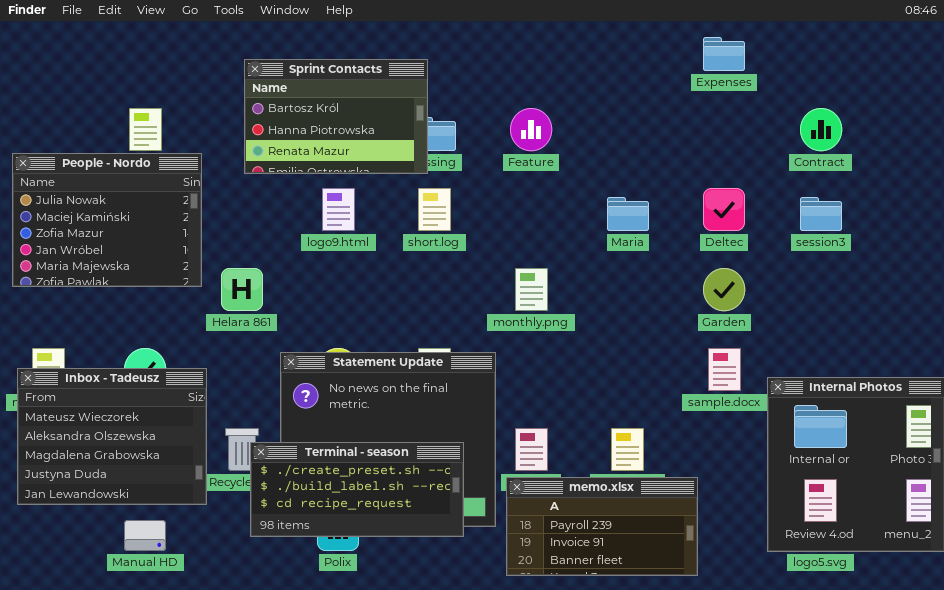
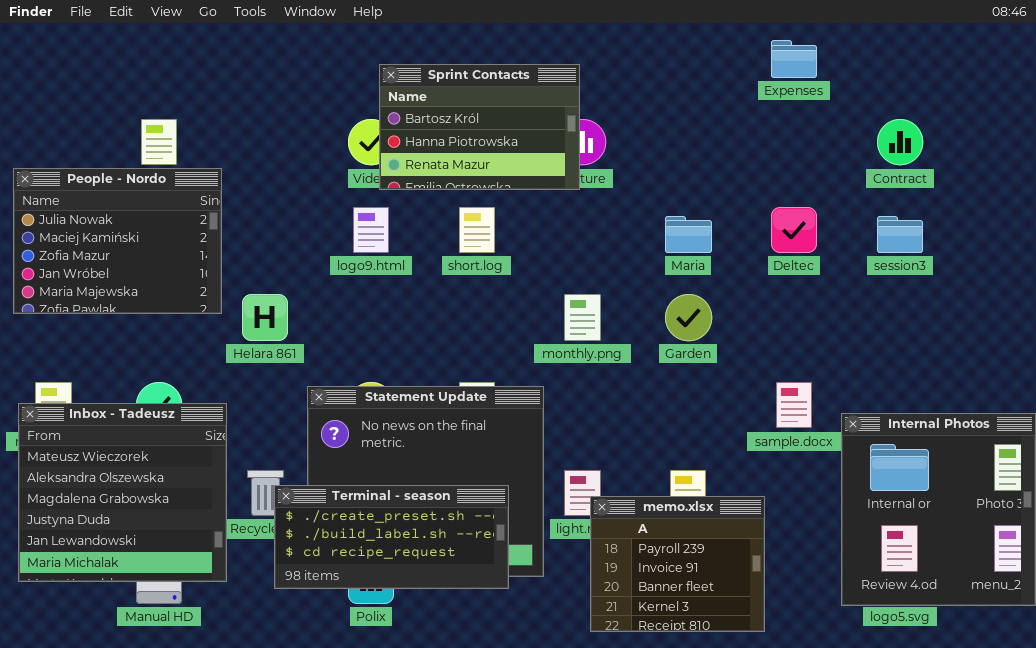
Sprint Contacts: [244,59,428,174] -> [379,64,580,190], moved
Garden: [703,268,745,311] -> [665,294,712,341], moved
Inbox - Tadeusz: [17,368,207,505] -> [18,403,227,582], resized
memo.xlsx: [506,477,698,576] -> [590,496,765,632], resized

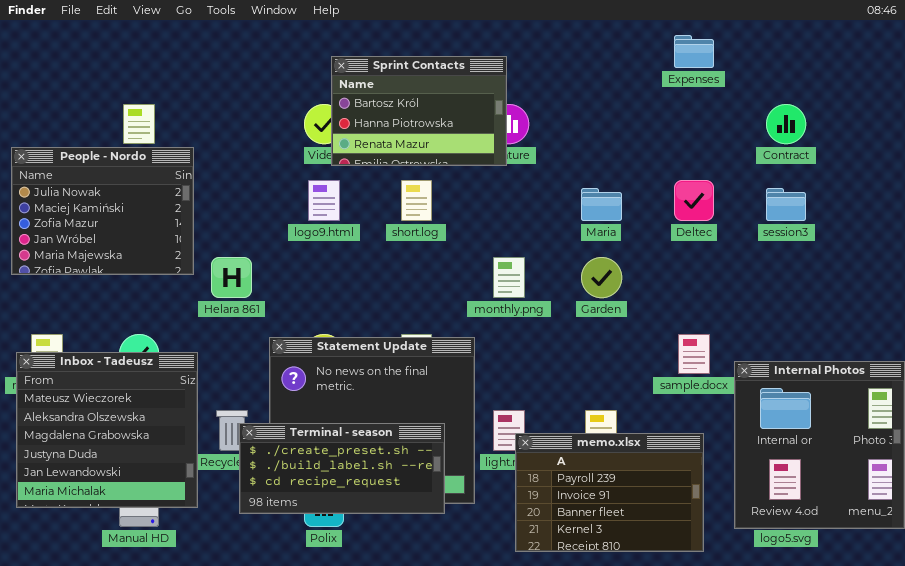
memo.xlsx: [590,496,765,632] -> [515,433,704,552], resized

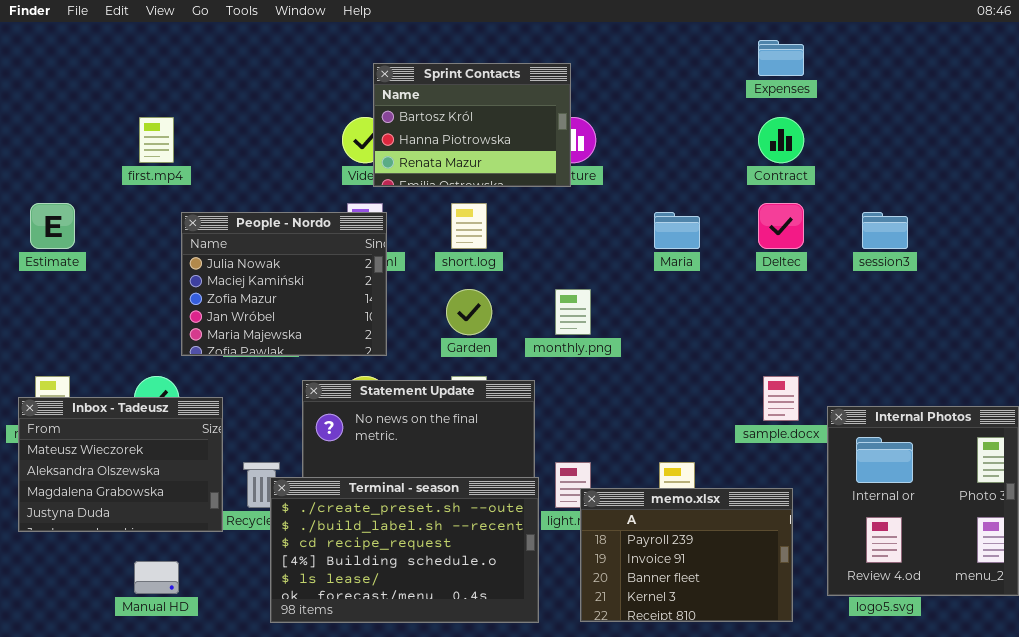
Contract: [766,104,806,144] -> [758,117,804,163], moved
People - Nordo: [11,147,194,275] -> [181,212,387,356], moved
Garden: [581,257,622,298] -> [446,289,492,335], moved
Inbox - Tadeusz: [16,352,198,508] -> [18,397,223,532], resized
Terminal - season: [239,423,445,514] -> [270,477,539,623], resized

